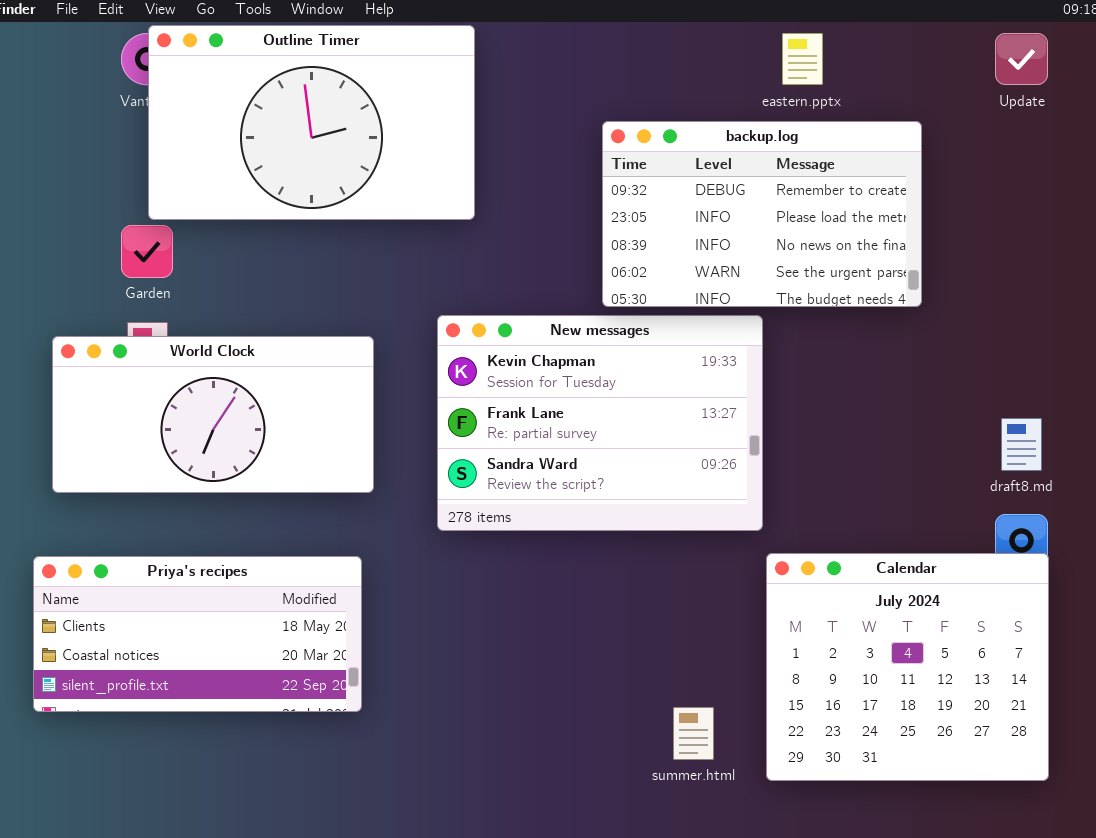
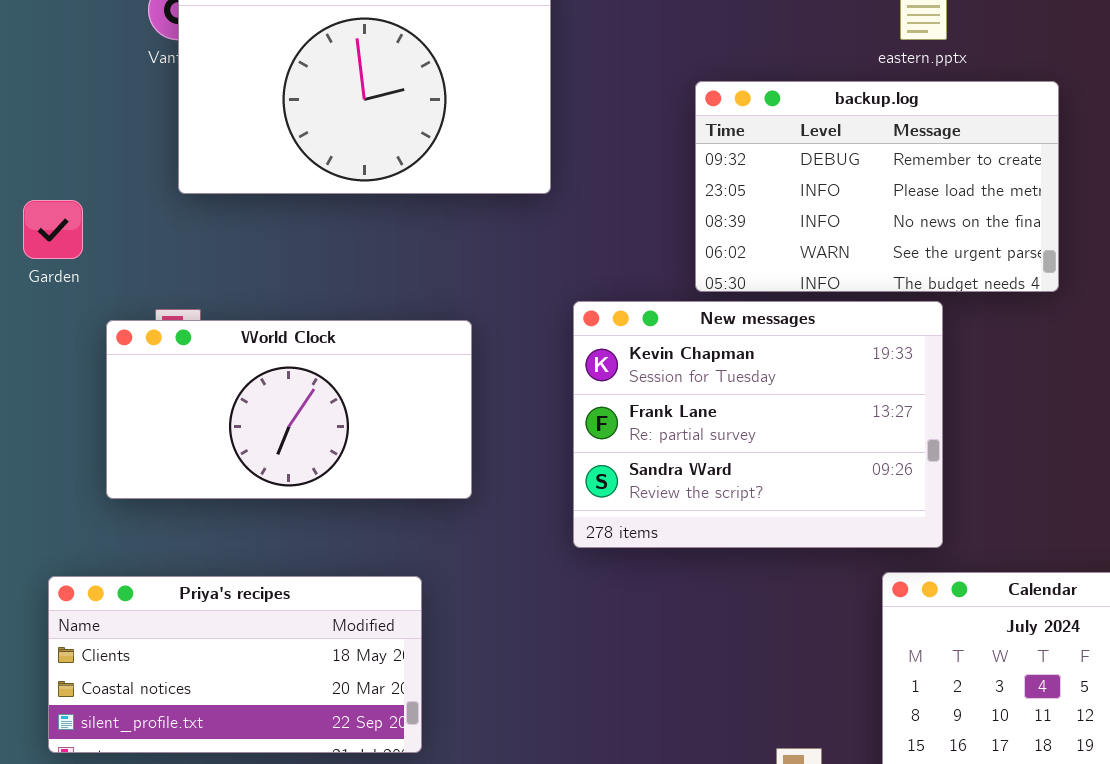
Garden: [121,225,173,278] -> [23,200,83,259], moved
New messages: [437,315,763,531] -> [573,301,943,548], moved
World Clock: [52,336,374,493] -> [106,320,472,499], moved

